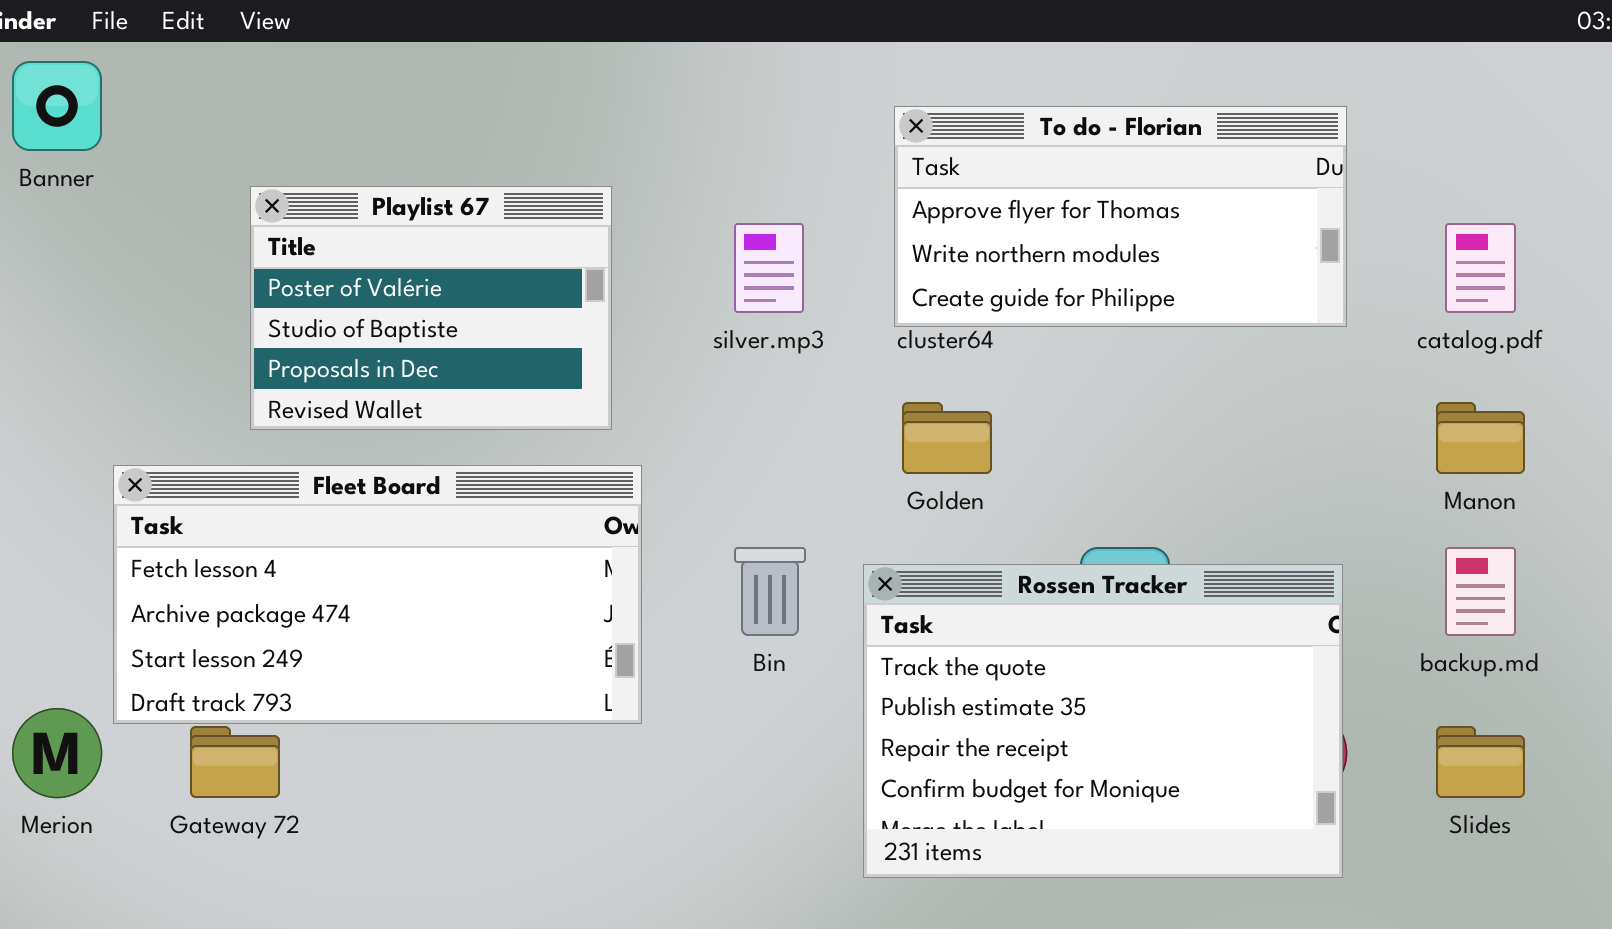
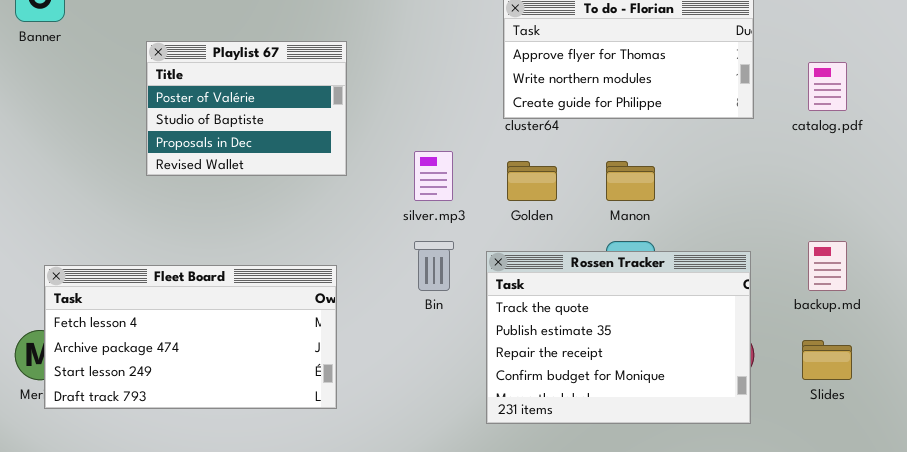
silver.mp3: [734,223,804,313] -> [414,151,453,201], moved
Manon: [1436,402,1525,474] -> [606,161,655,201], moved
Fleet Board: [113,465,642,724] -> [44,265,337,409], moved

